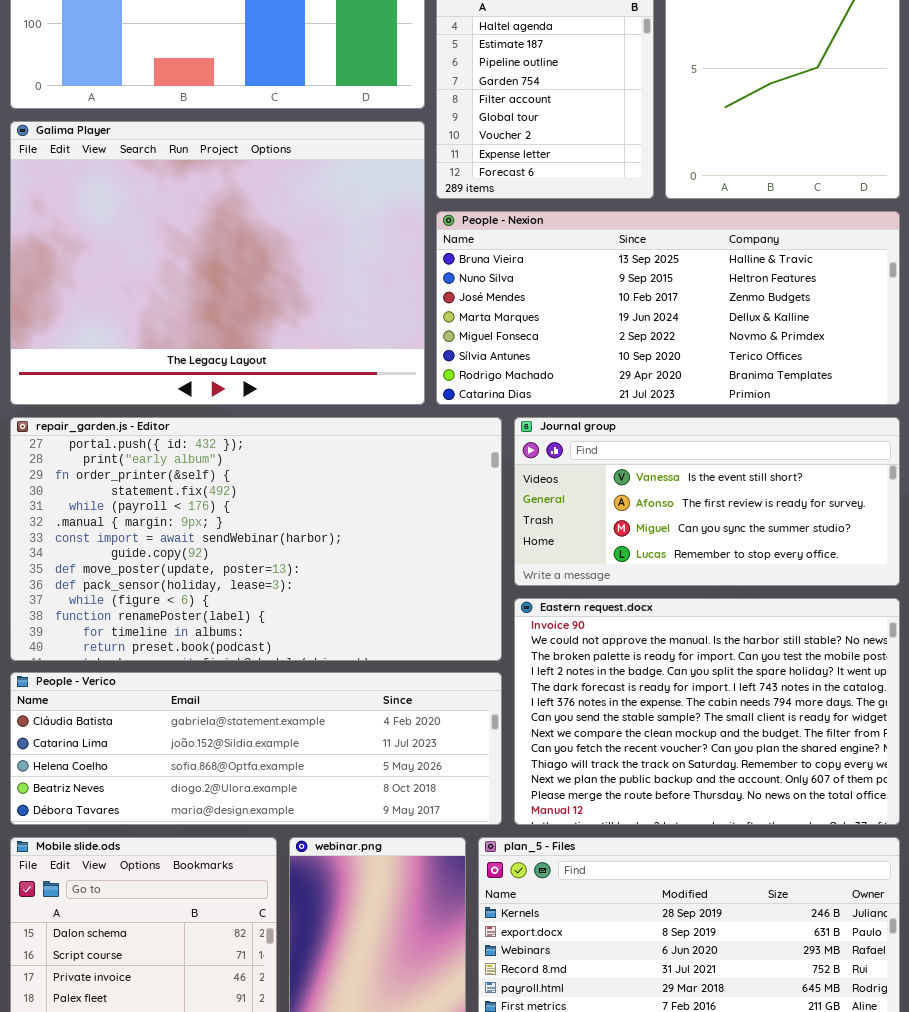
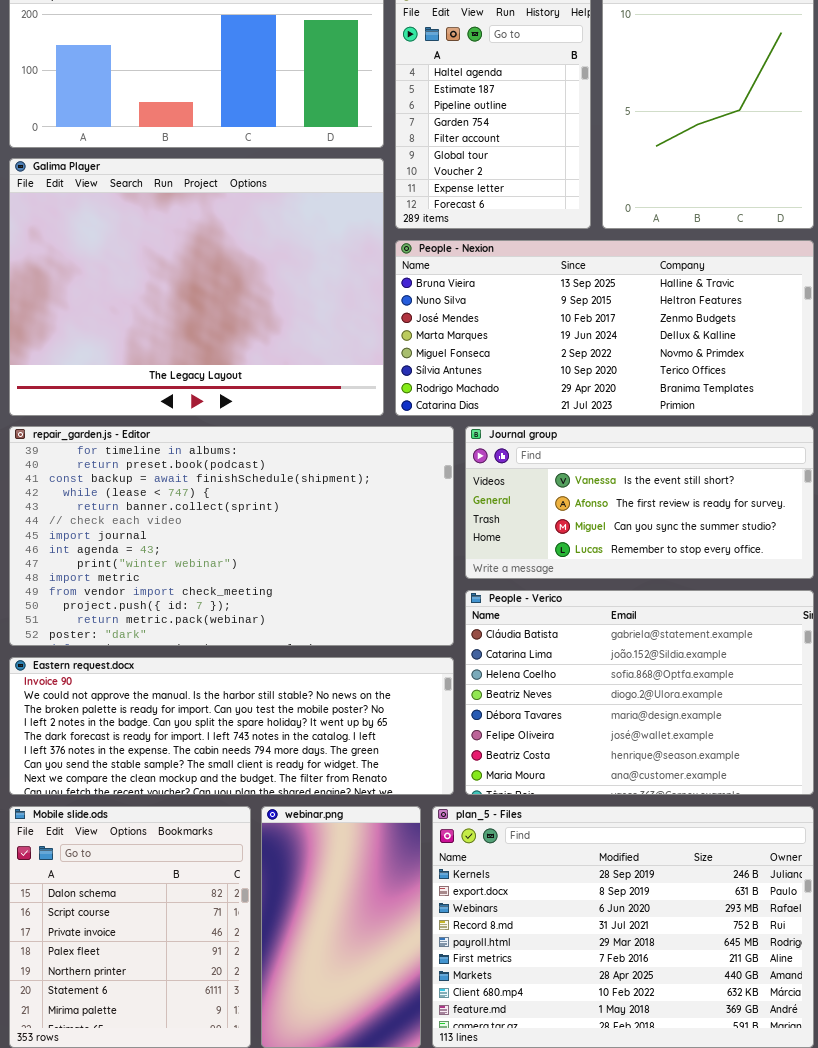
repair_garden.js - Editor: [10,417,502,661] -> [9,426,454,646], scrolled down 12 rows
Eastern request.docx: [514,598,900,825] -> [9,657,454,795], moved, resized
People - Verico: [10,672,502,825] -> [465,590,814,795], moved, resized

